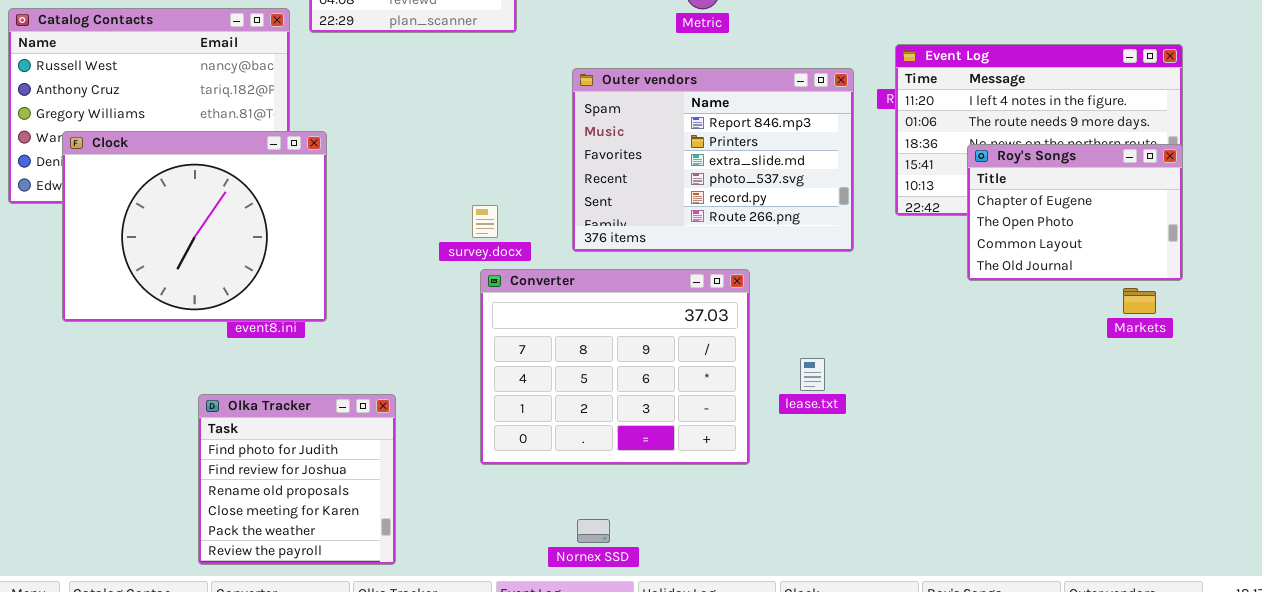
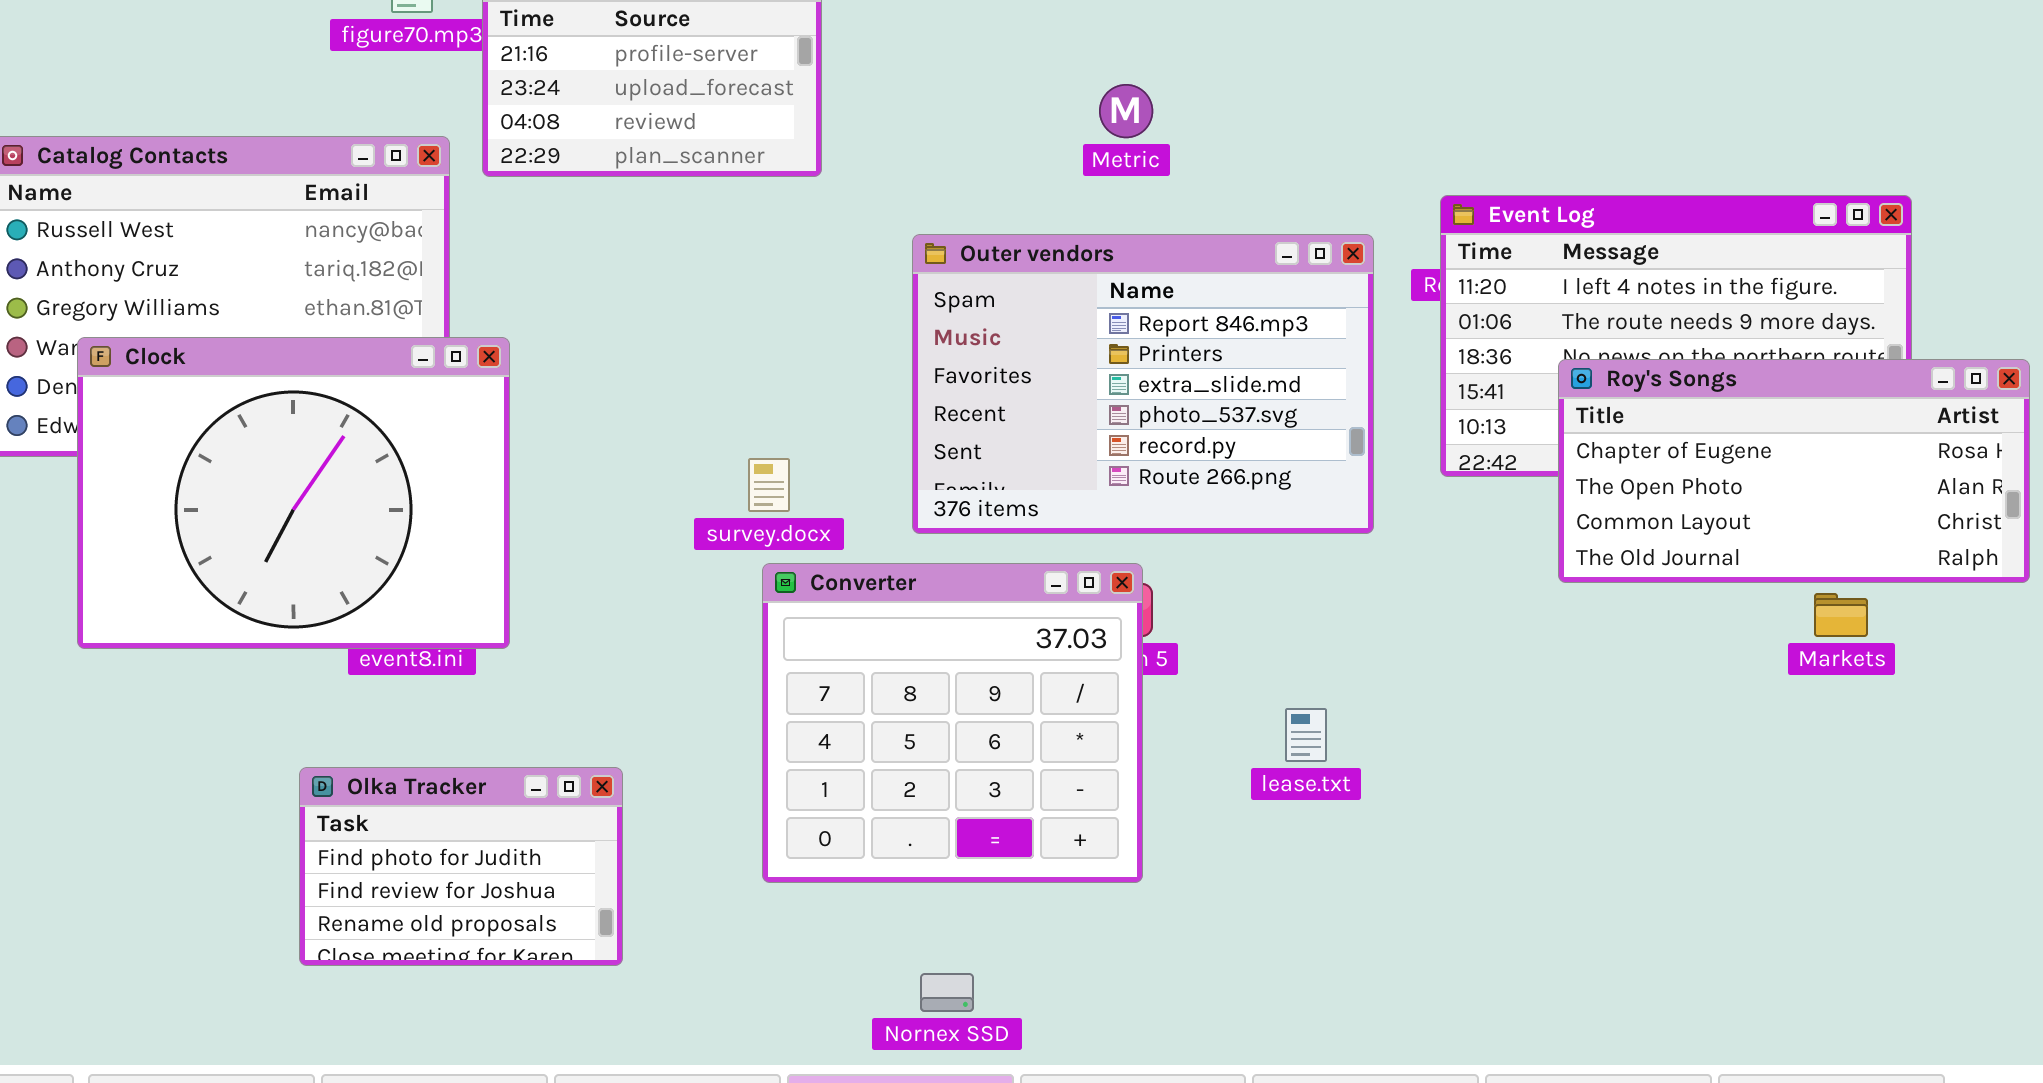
Roy's Songs: [967,144,1183,281] -> [1558,359,2030,583], resized
Converter: [480,269,750,465] -> [762,563,1143,883], resized
Olka Tracker: [198,394,396,565] -> [299,767,623,966], resized

